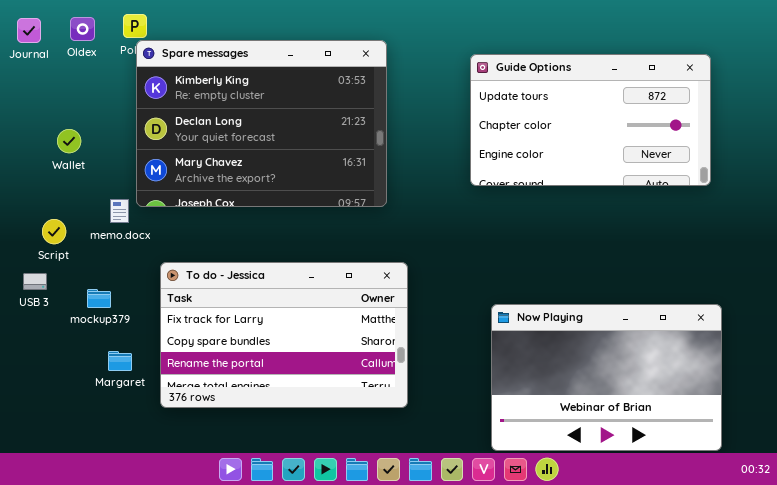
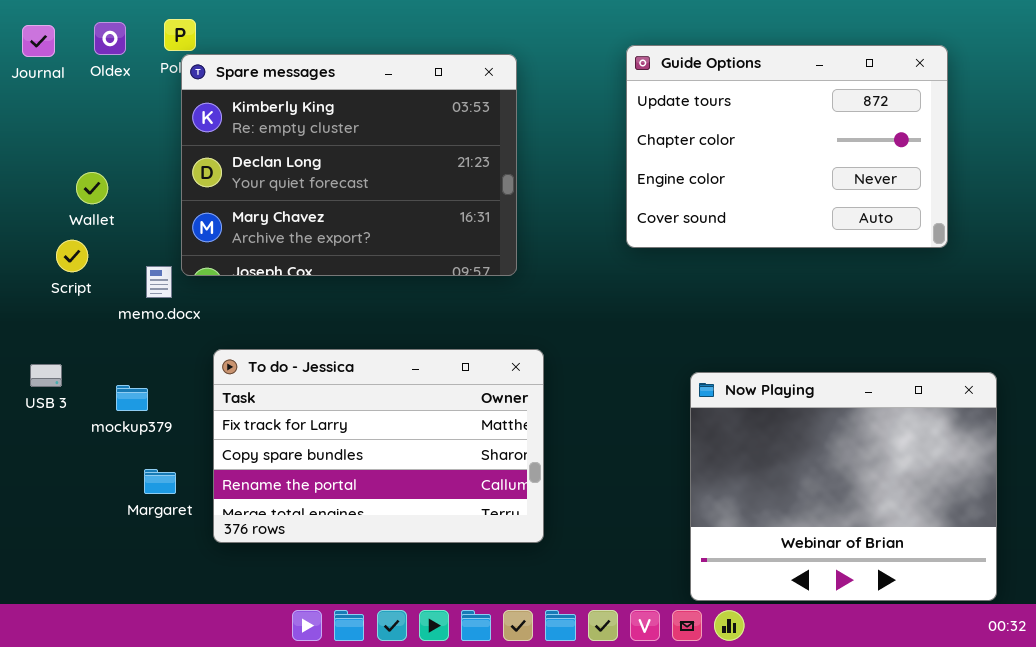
Guide Options: [470,54,711,186] -> [626,45,948,248], resized
Script: [42,219,66,244] -> [56,240,88,272], moved
Now Playing: [491,304,722,451] -> [690,372,997,601], moved, resized

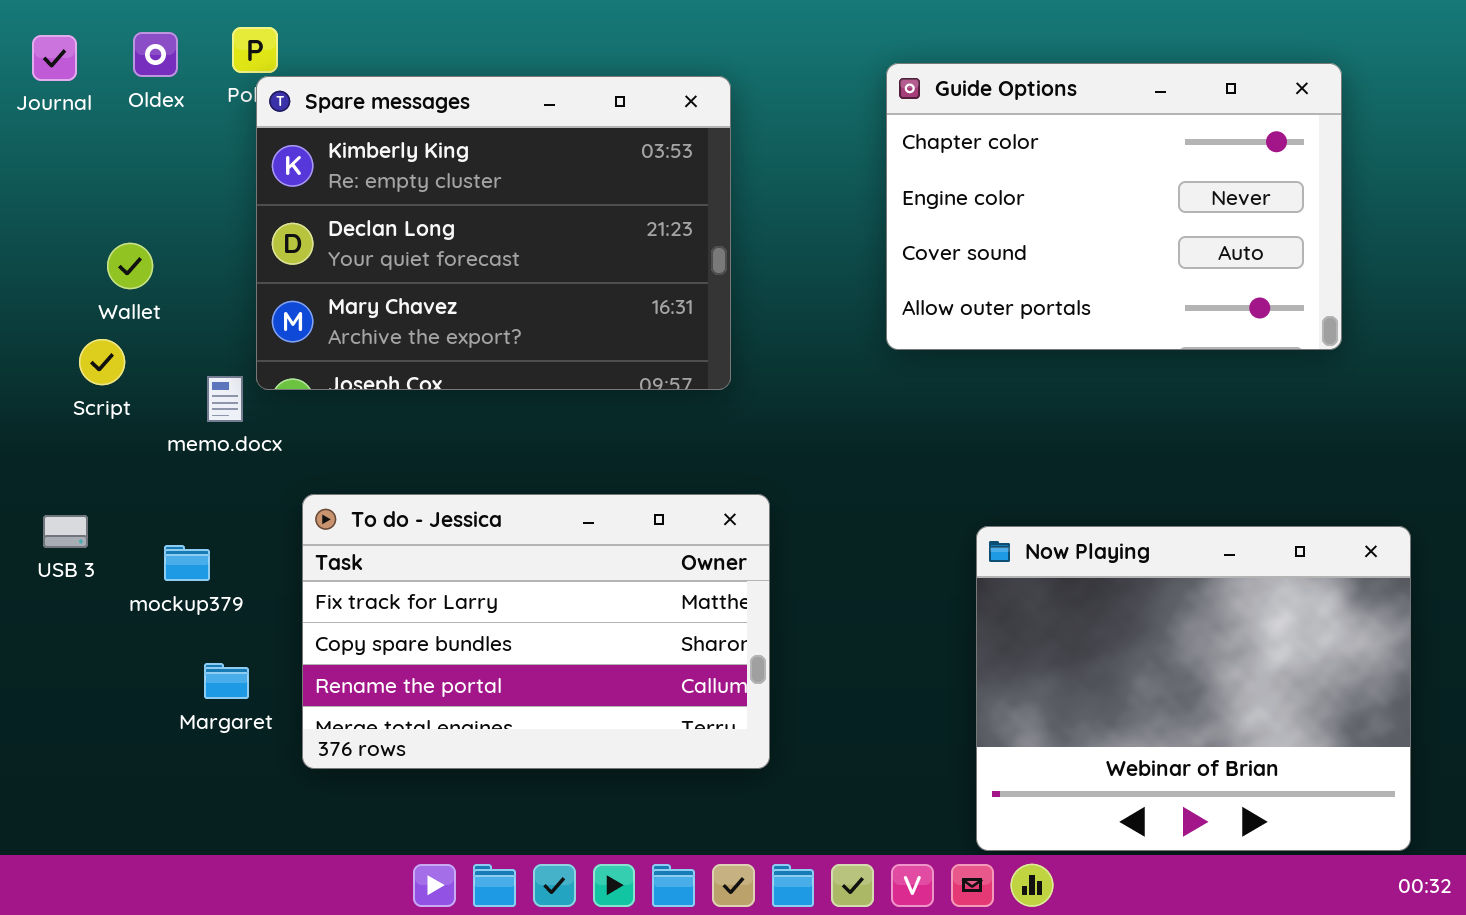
Guide Options: [626,45,948,248] -> [886,63,1342,350], scrolled down 1 row

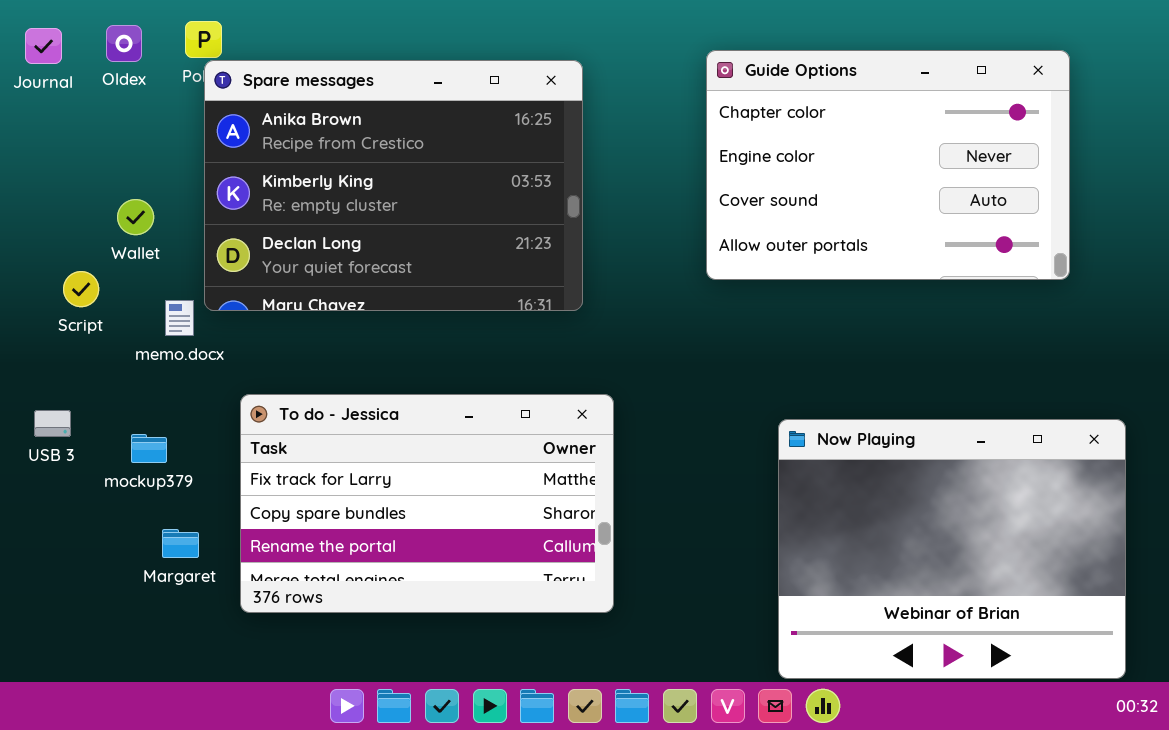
Spare messages: [256,76,731,390] -> [204,60,583,311], scrolled up 1 row
Wallet: [107,243,153,289] -> [117,199,154,235], moved

